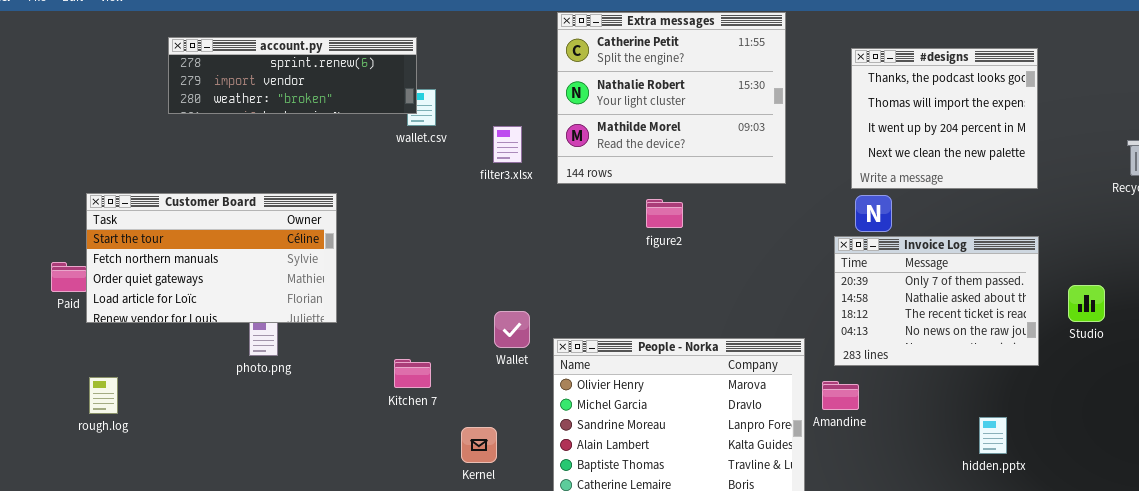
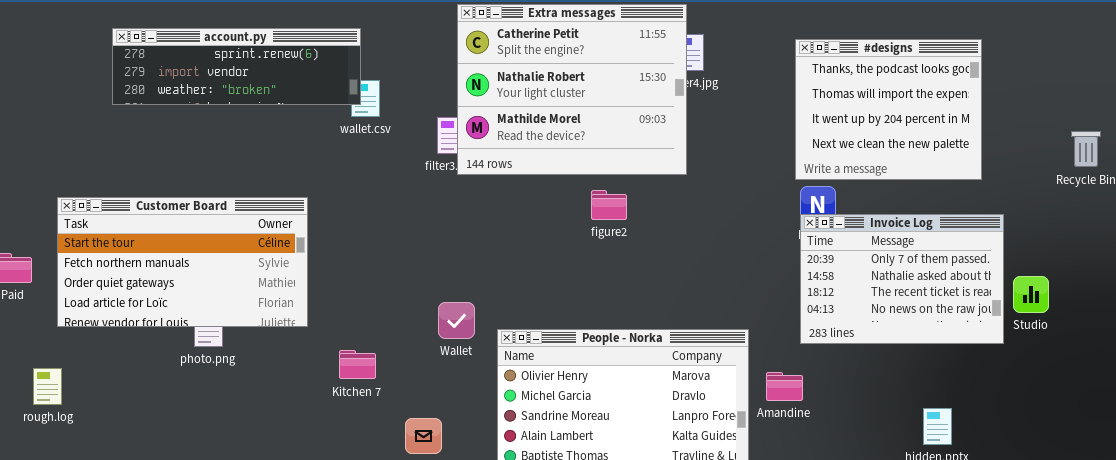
Extra messages: [557,12,786,184] -> [457,4,687,175], moved
Customer Board: [86,193,337,323] -> [57,197,308,327], moved
Invoice Log: [834,236,1039,366] -> [800,214,1004,344], moved

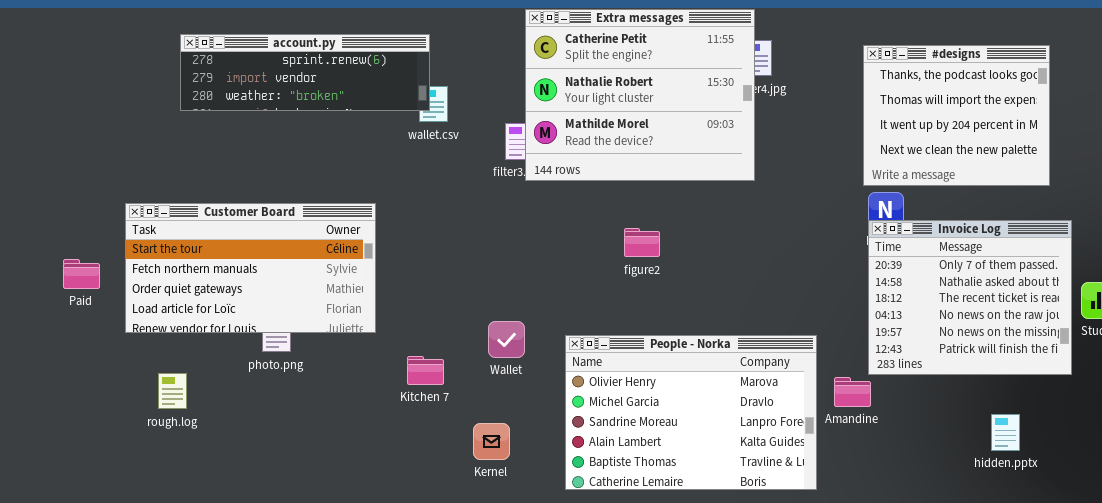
figure2: [591,190,627,220] -> [624,228,660,257], moved
Invoice Log: [800,214,1004,344] -> [868,220,1072,375], resized
Wallet: [438,302,475,339] -> [488,321,525,358], moved
rough.log: [33,368,62,405] -> [158,373,187,409], moved

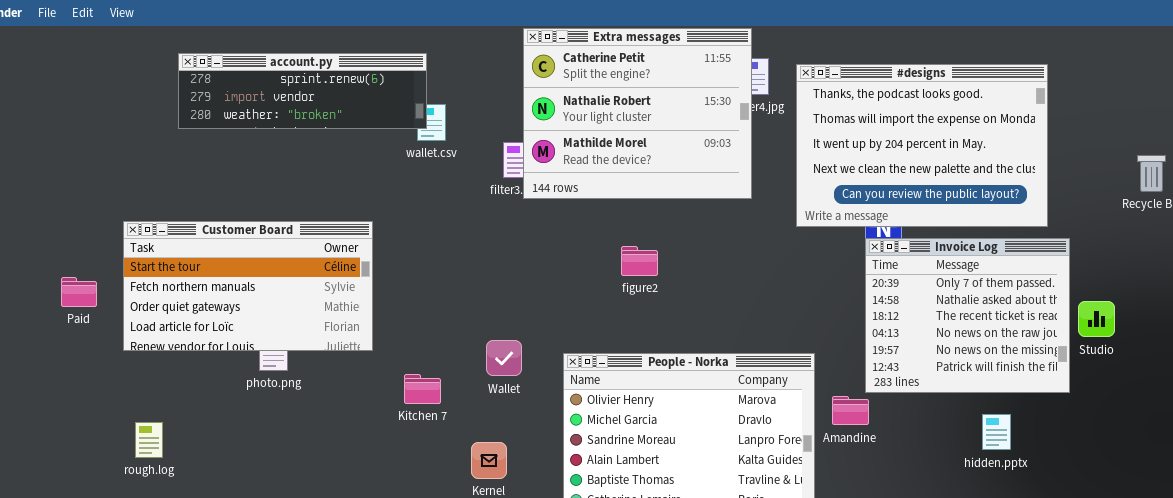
#designs: [863,45,1050,186] -> [796,64,1048,227], resized
rough.log: [158,373,187,409] -> [135,422,163,458], moved
hidden.pptx: [991,414,1020,451] -> [982,414,1011,450], moved

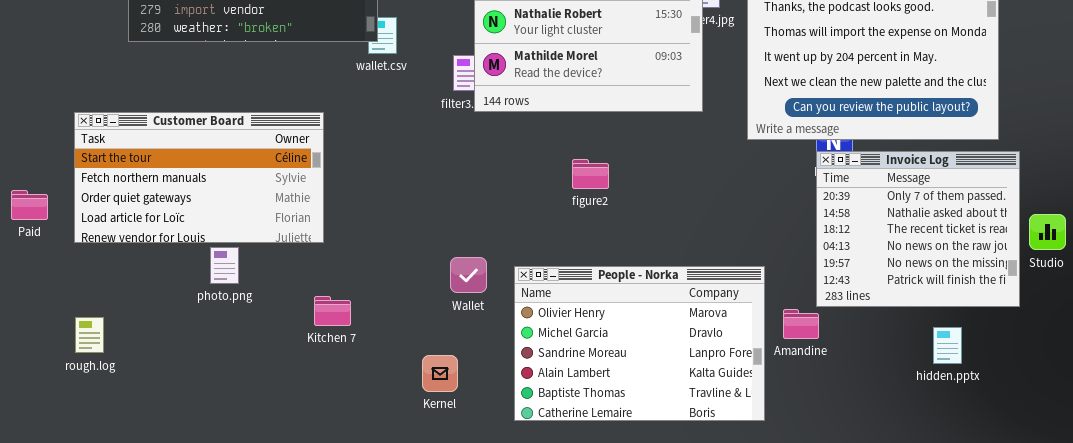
Customer Board: [123,221,373,351] -> [74,112,324,243], moved
Wallet: [486,340,522,376] -> [450,257,487,293], moved
Kitchen 7: [404,374,441,404] -> [314,296,351,326], moved
rough.log: [135,422,163,458] -> [75,317,104,353], moved

